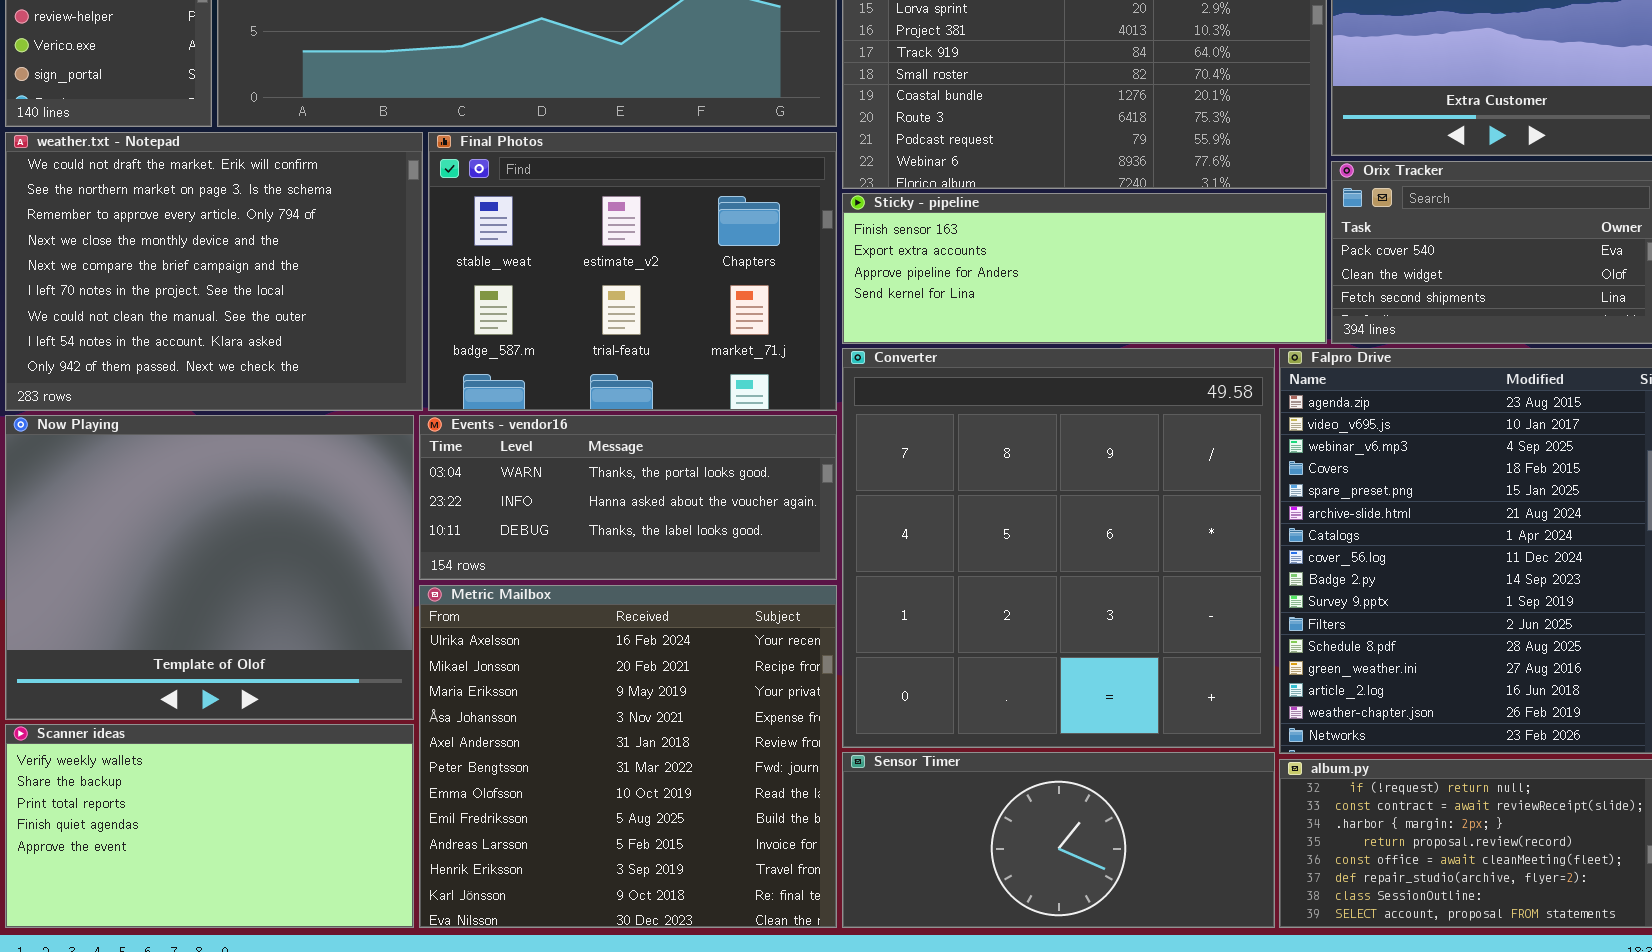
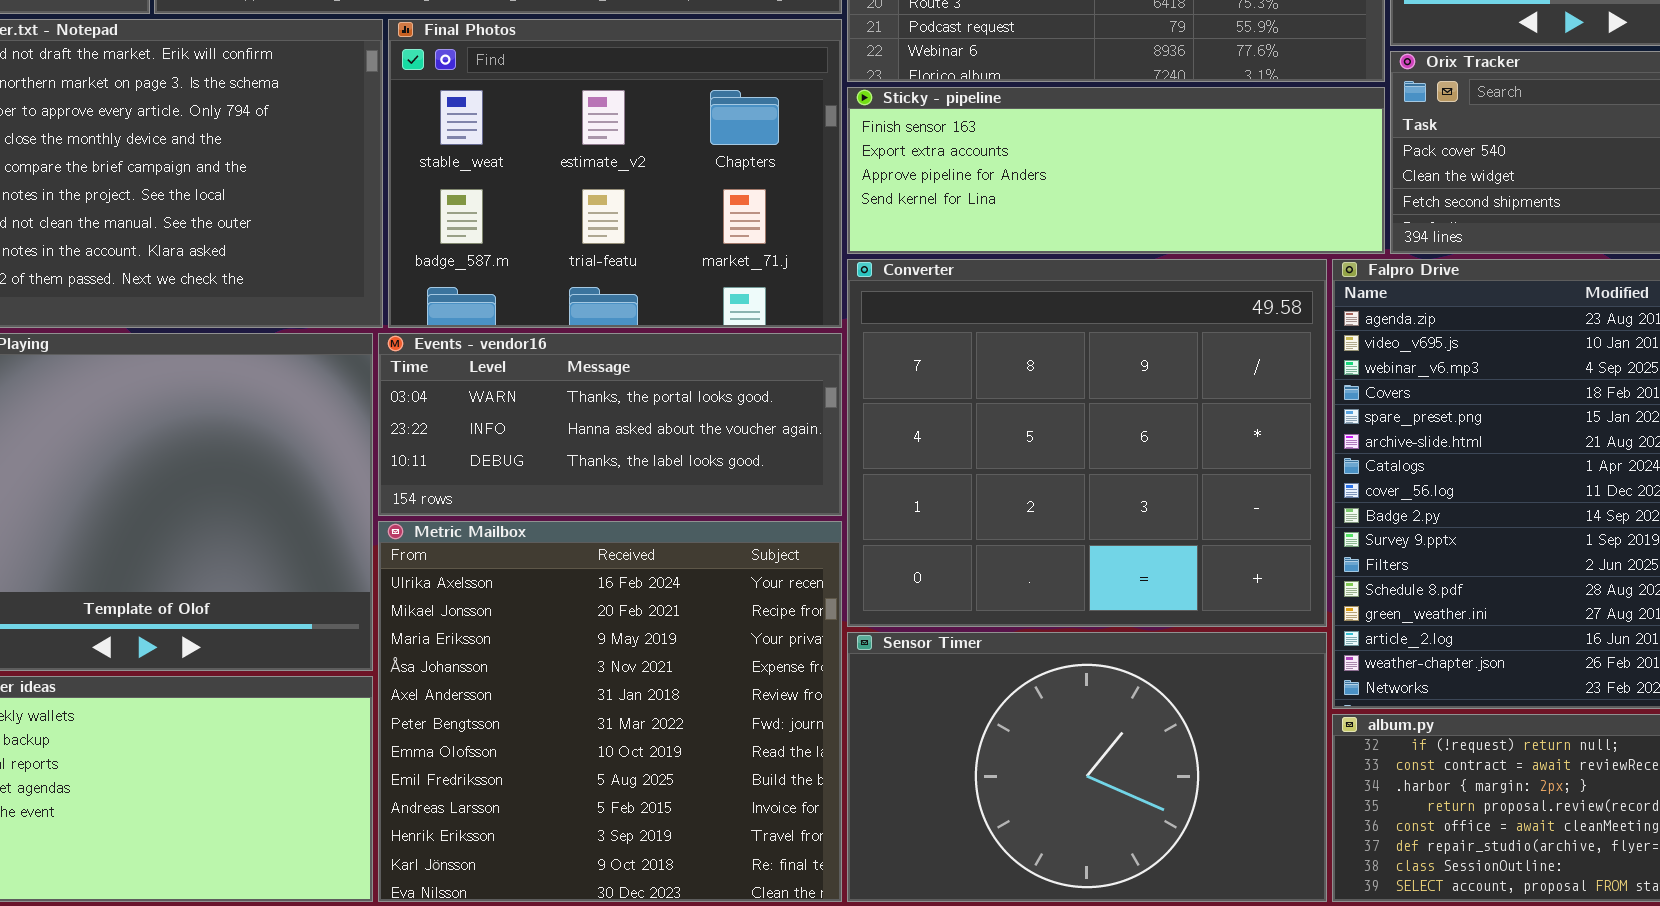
Converter: [842,348,1275,748] -> [847,259,1327,627], resized
Sensor Timer: [842,752,1275,928] -> [847,632,1327,902], resized

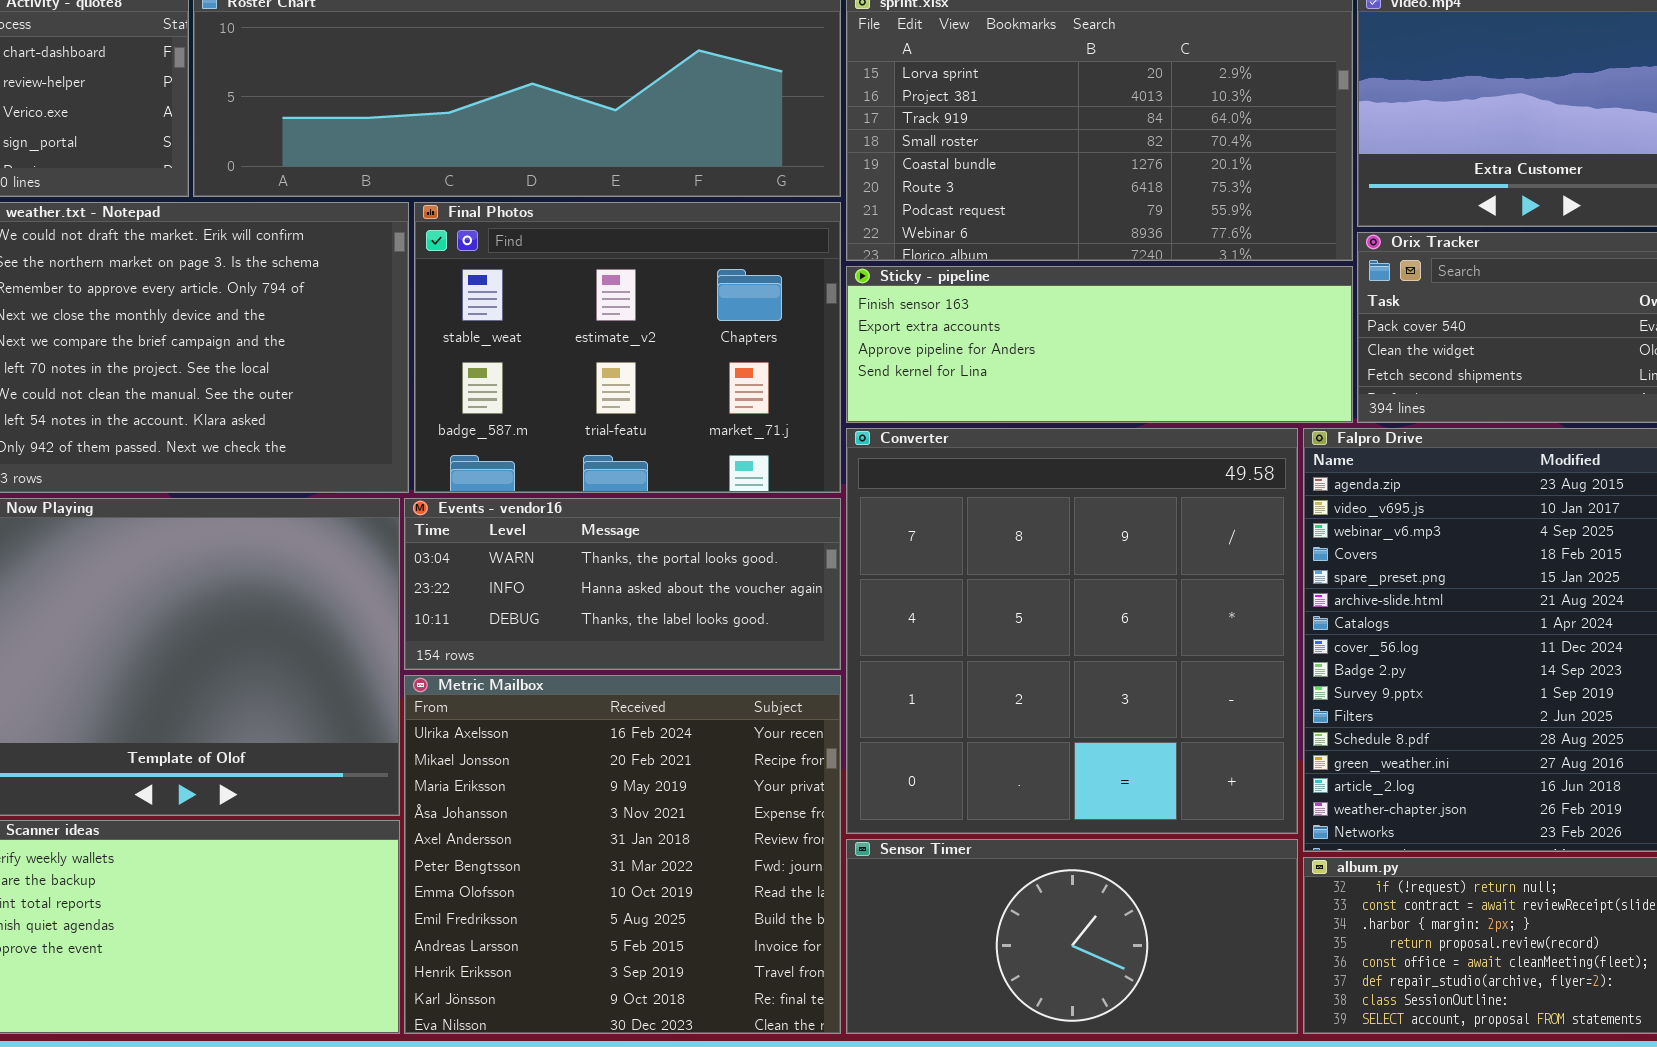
Converter: [847,259,1327,627] -> [846,428,1298,834], resized
Sensor Timer: [847,632,1327,902] -> [846,839,1298,1034], resized

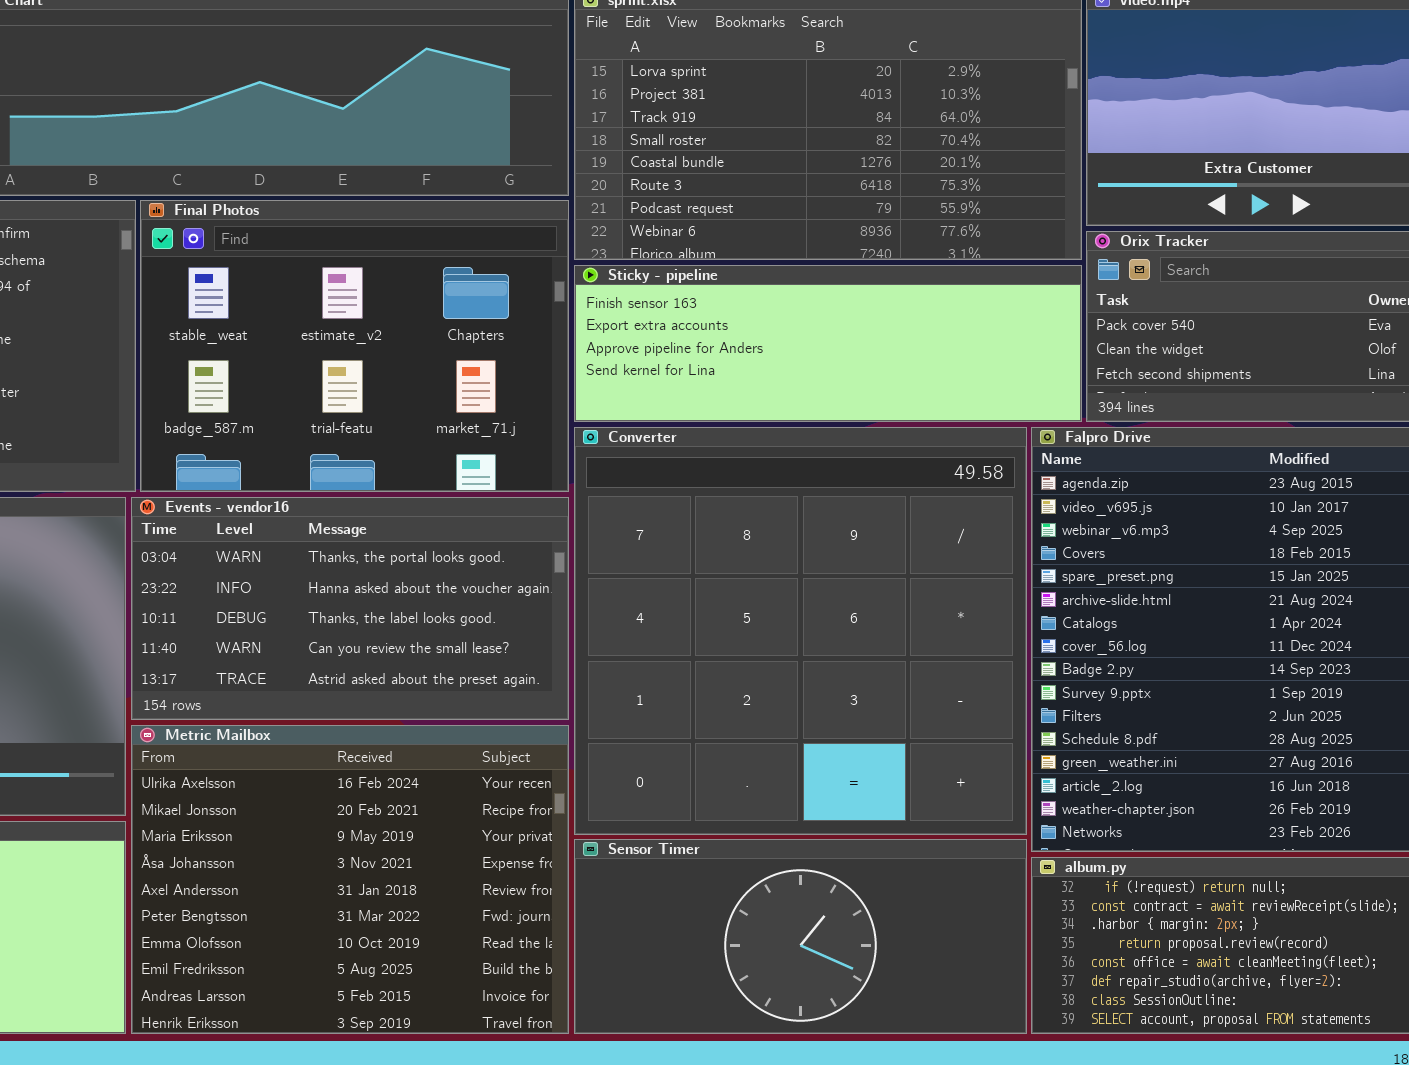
Events - vendor16: [404,498,841,670] -> [131,497,569,720], resized
Metric Mailbox: [404,675,841,1034] -> [131,725,569,1034], resized

